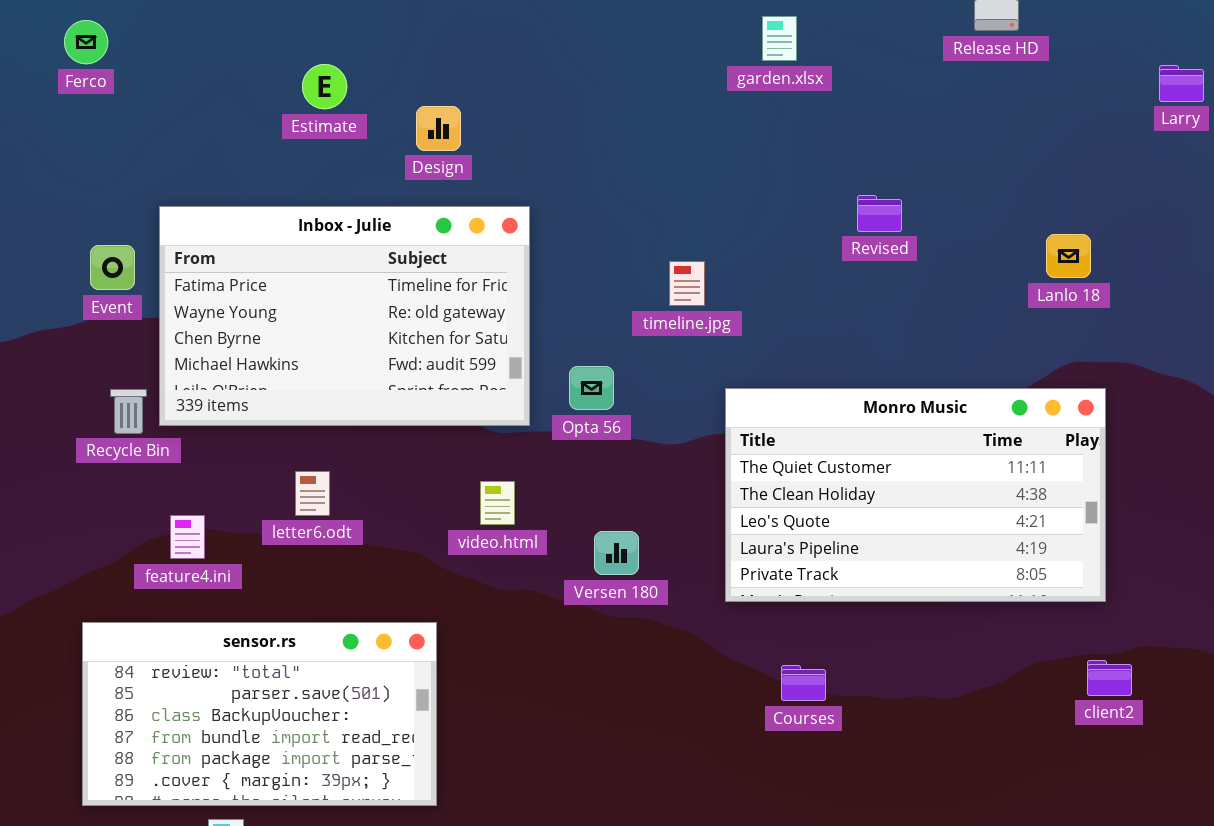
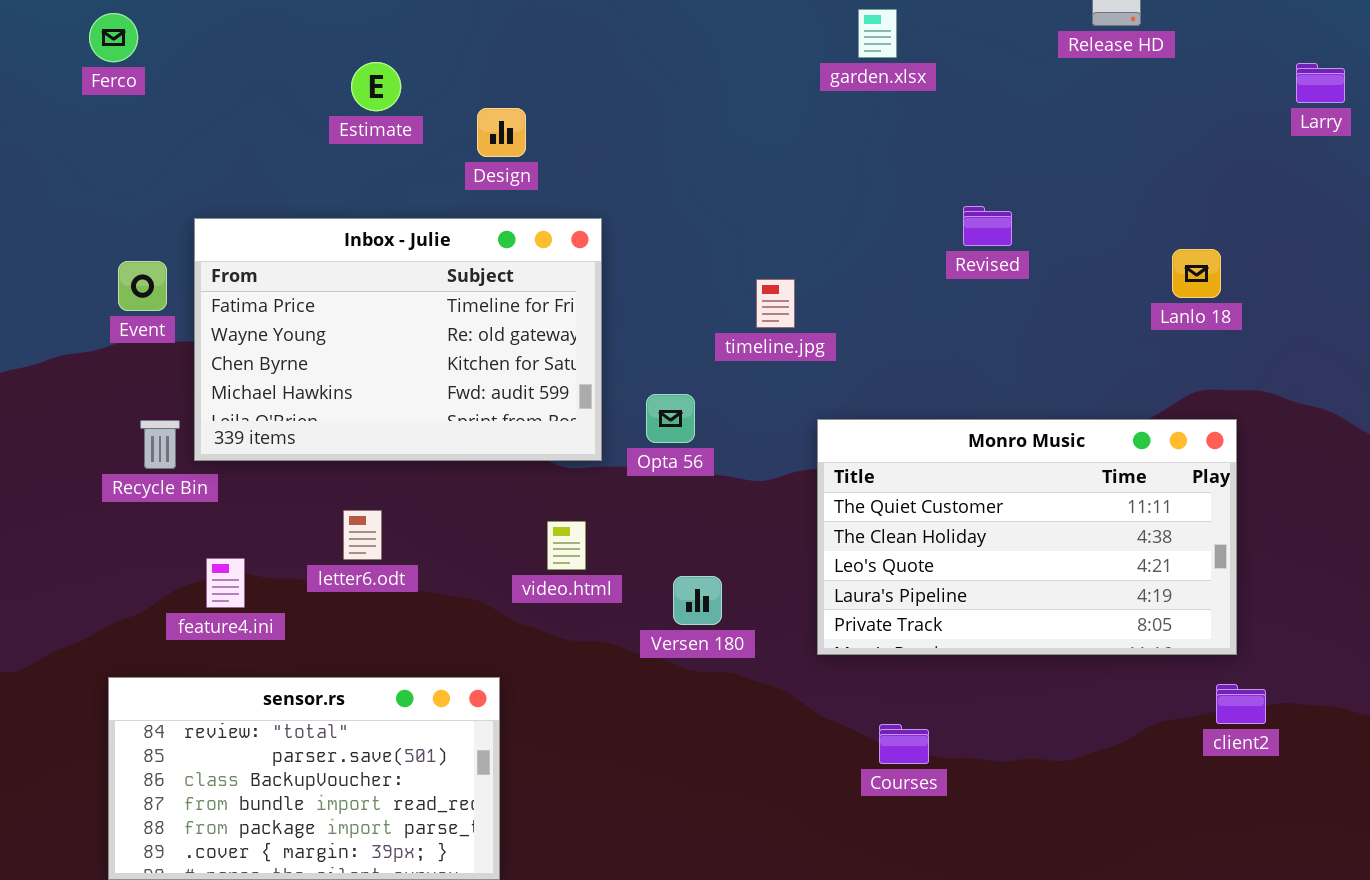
client2: [1087,660,1132,696] -> [1216,684,1266,724], moved

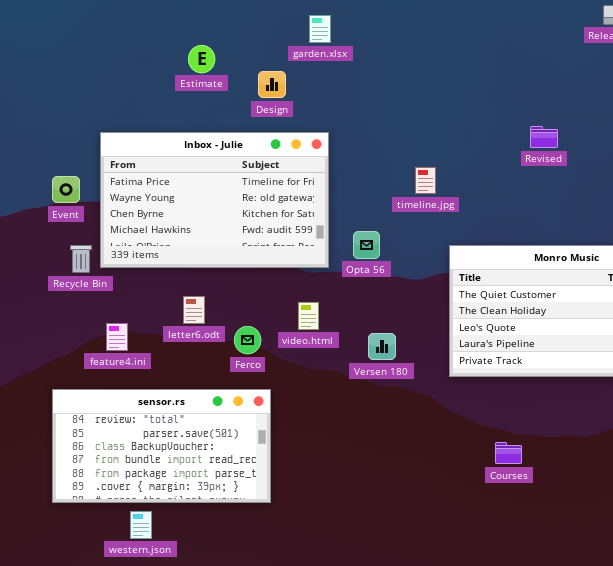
garden.xlsx: [858,9,897,58] -> [309,15,331,43], moved
Ferco: [89,13,138,62] -> [234,326,261,354], moved
Event: [118,261,167,311] -> [52,176,80,203], moved
Courses: [879,724,929,764] -> [495,442,522,464], moved

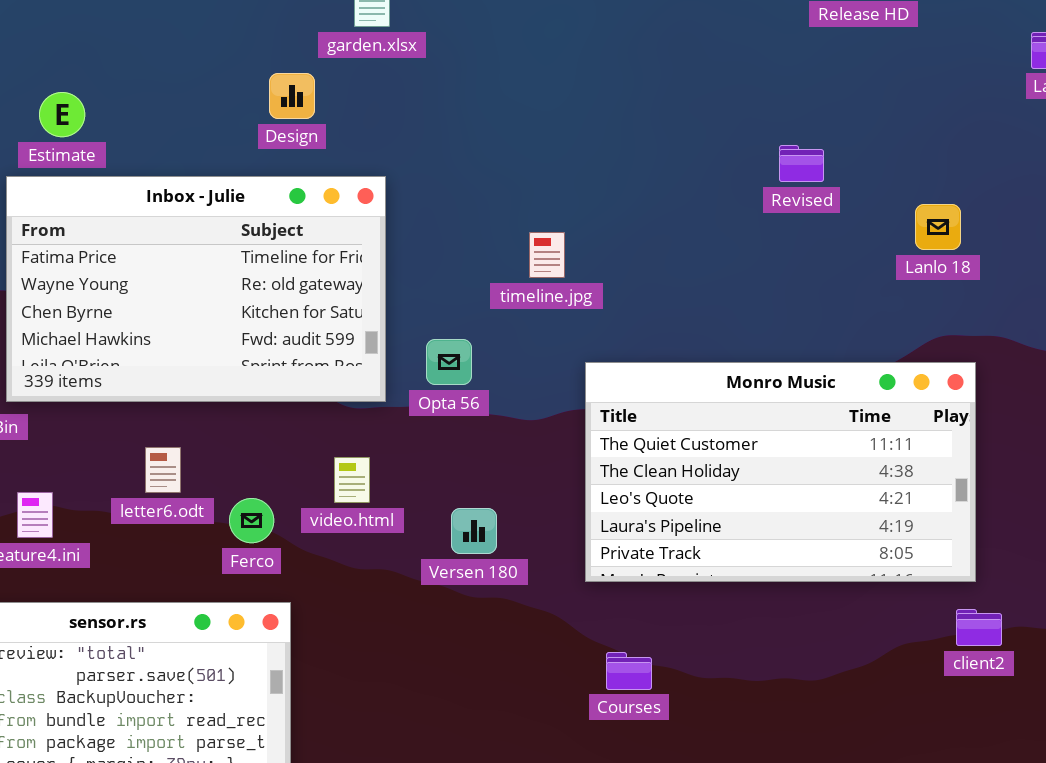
Estimate: [188,45,215,73] -> [39,92,85,137], moved
Revised: [530,126,558,148] -> [779,145,824,182], moved
Courses: [495,442,522,464] -> [606,652,652,690], moved

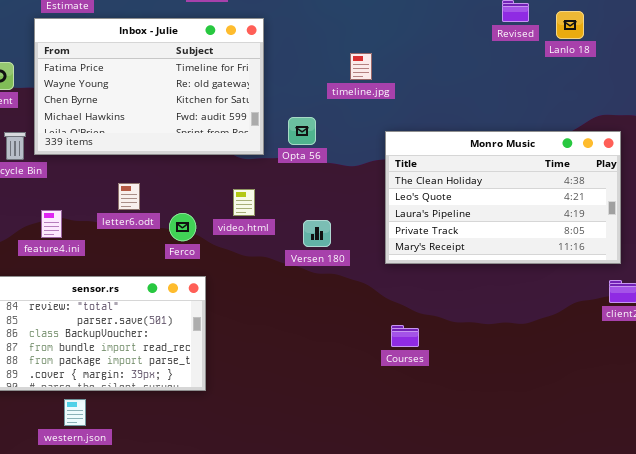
Lanlo 18: [915,204,961,250] -> [556,11,584,39], moved
Monro Music: [585,362,976,582] -> [385,131,621,264], scrolled down 1 row
Courses: [606,652,652,690] -> [391,325,419,347], moved

